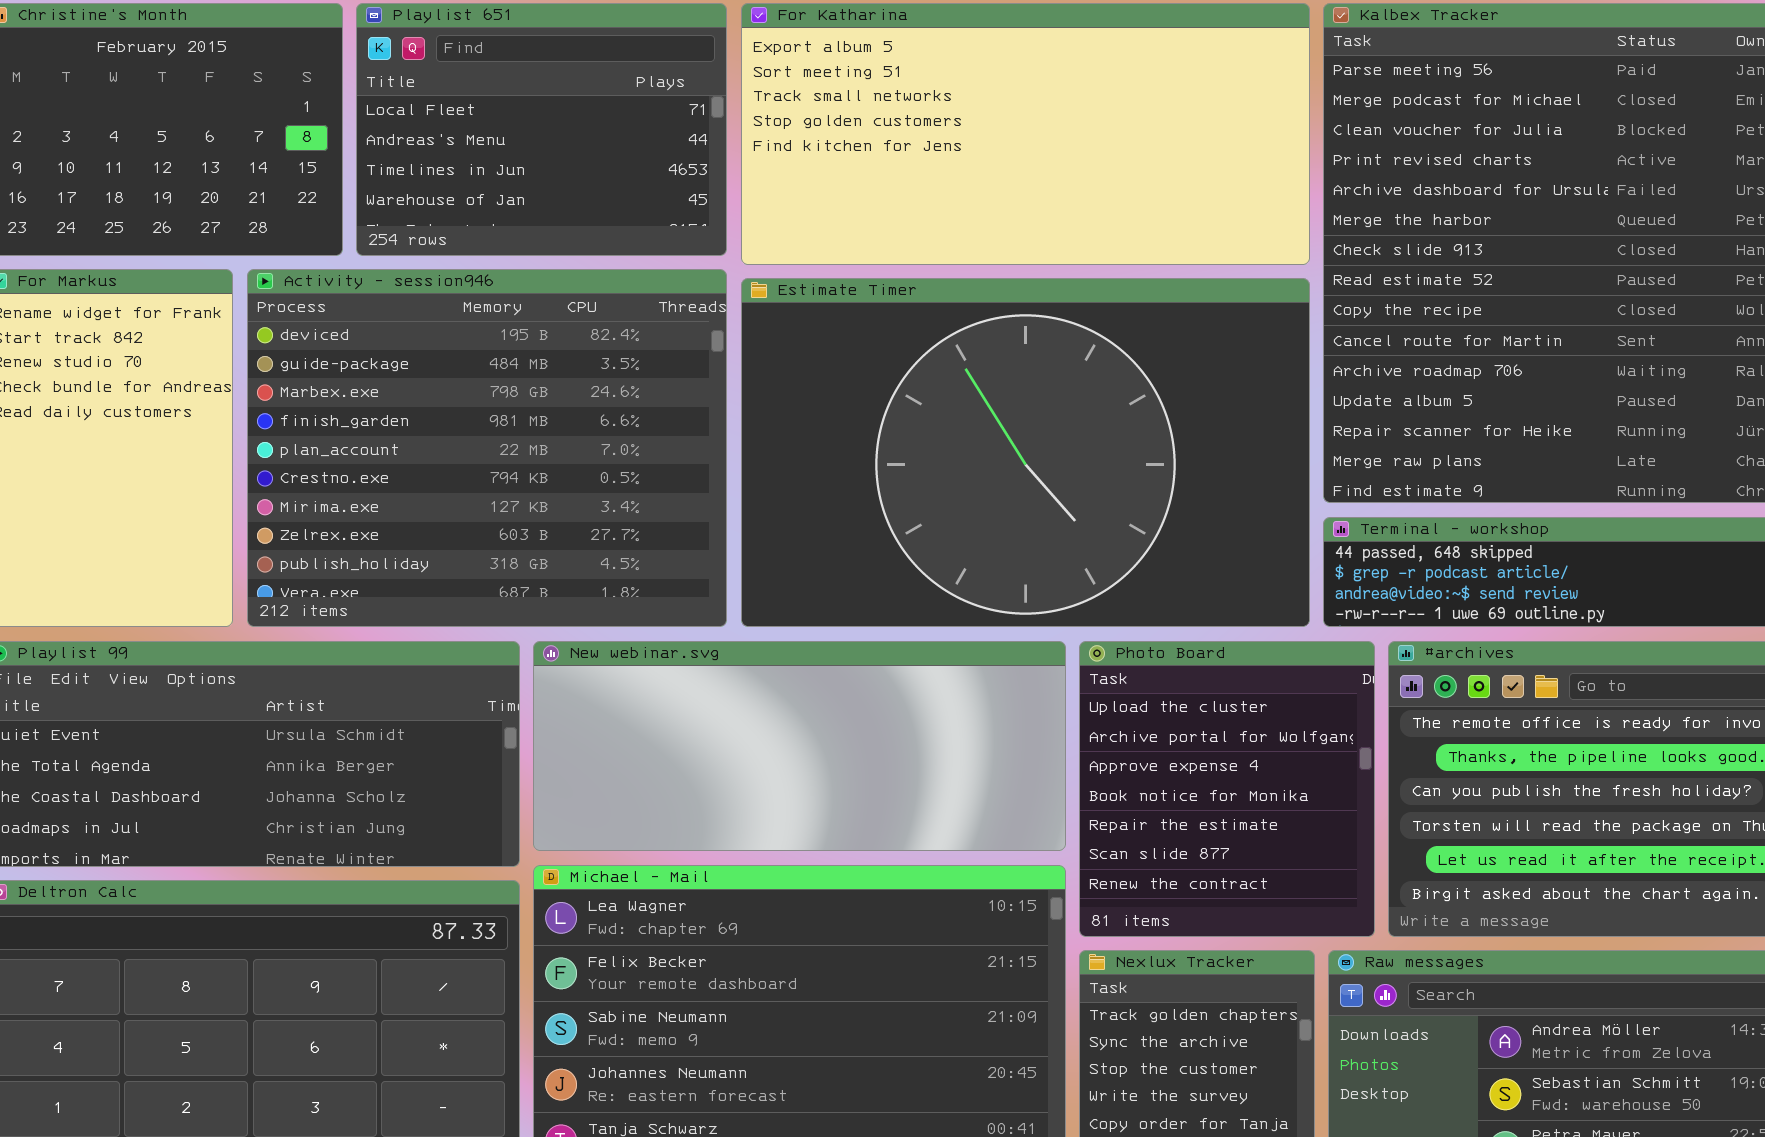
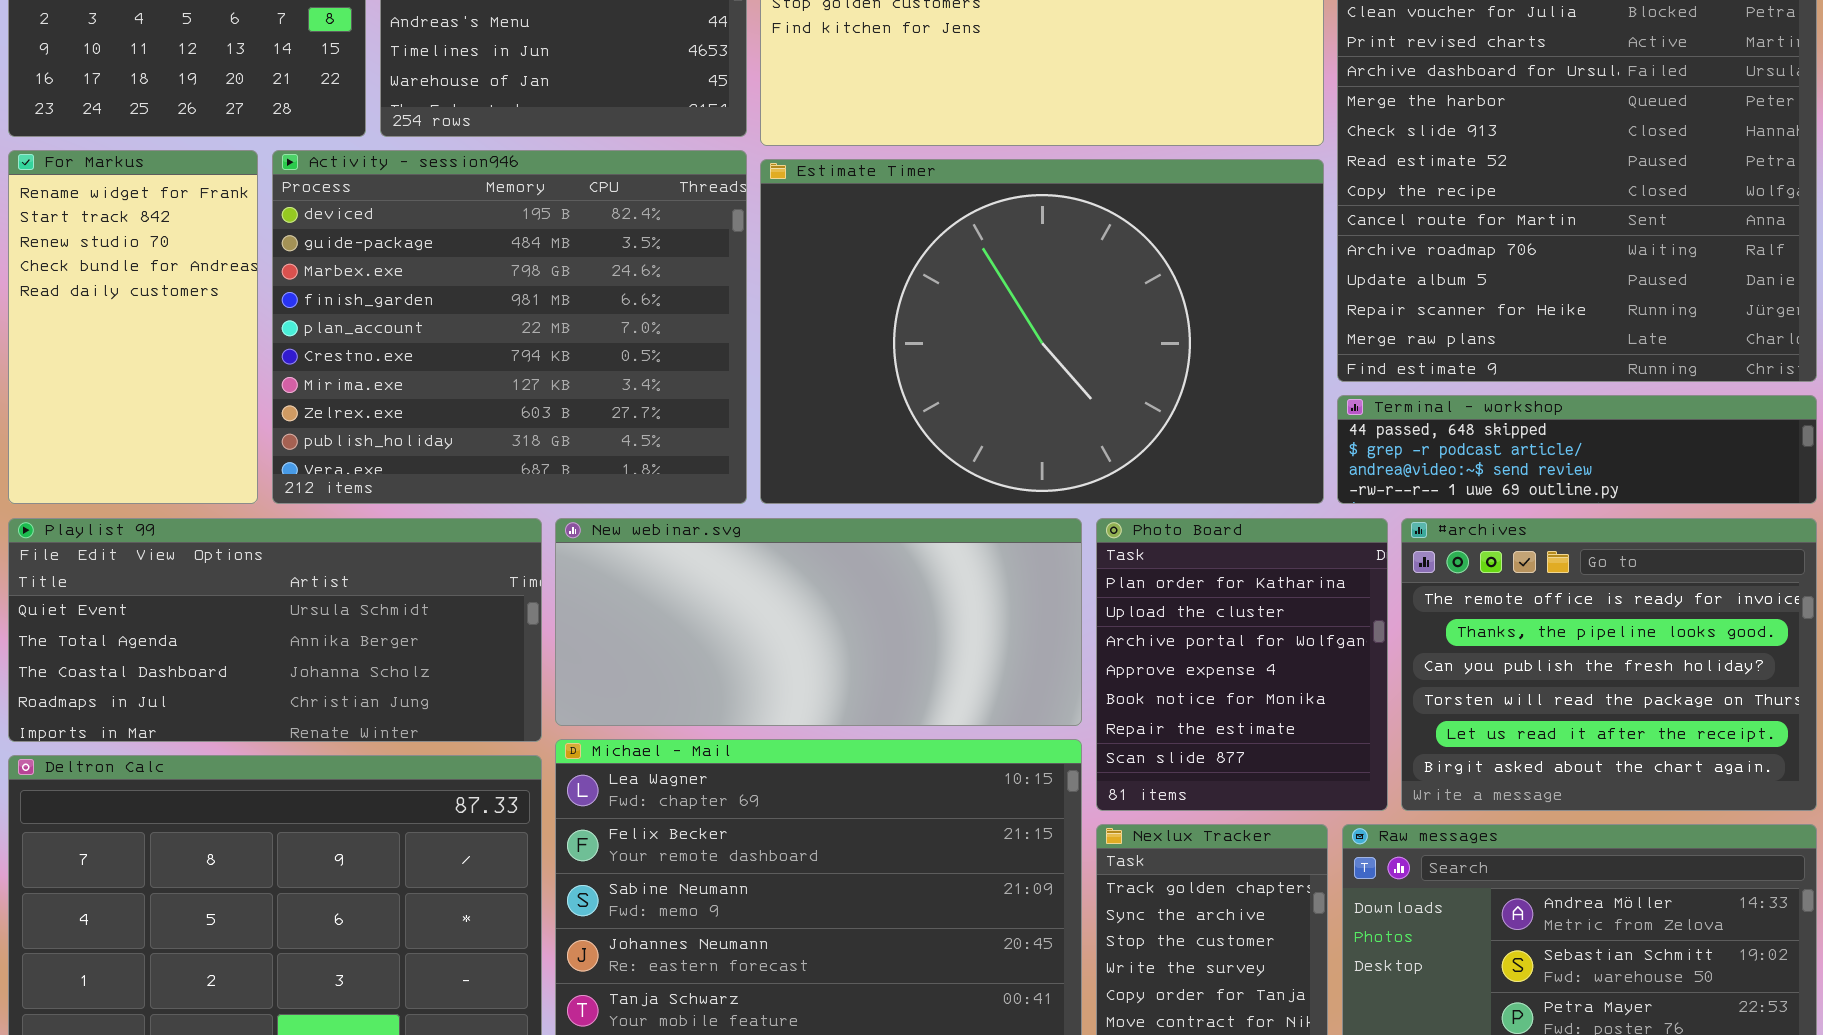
Photo Board: [1079,641,1375,937] -> [1096,518,1388,811], scrolled up 1 row

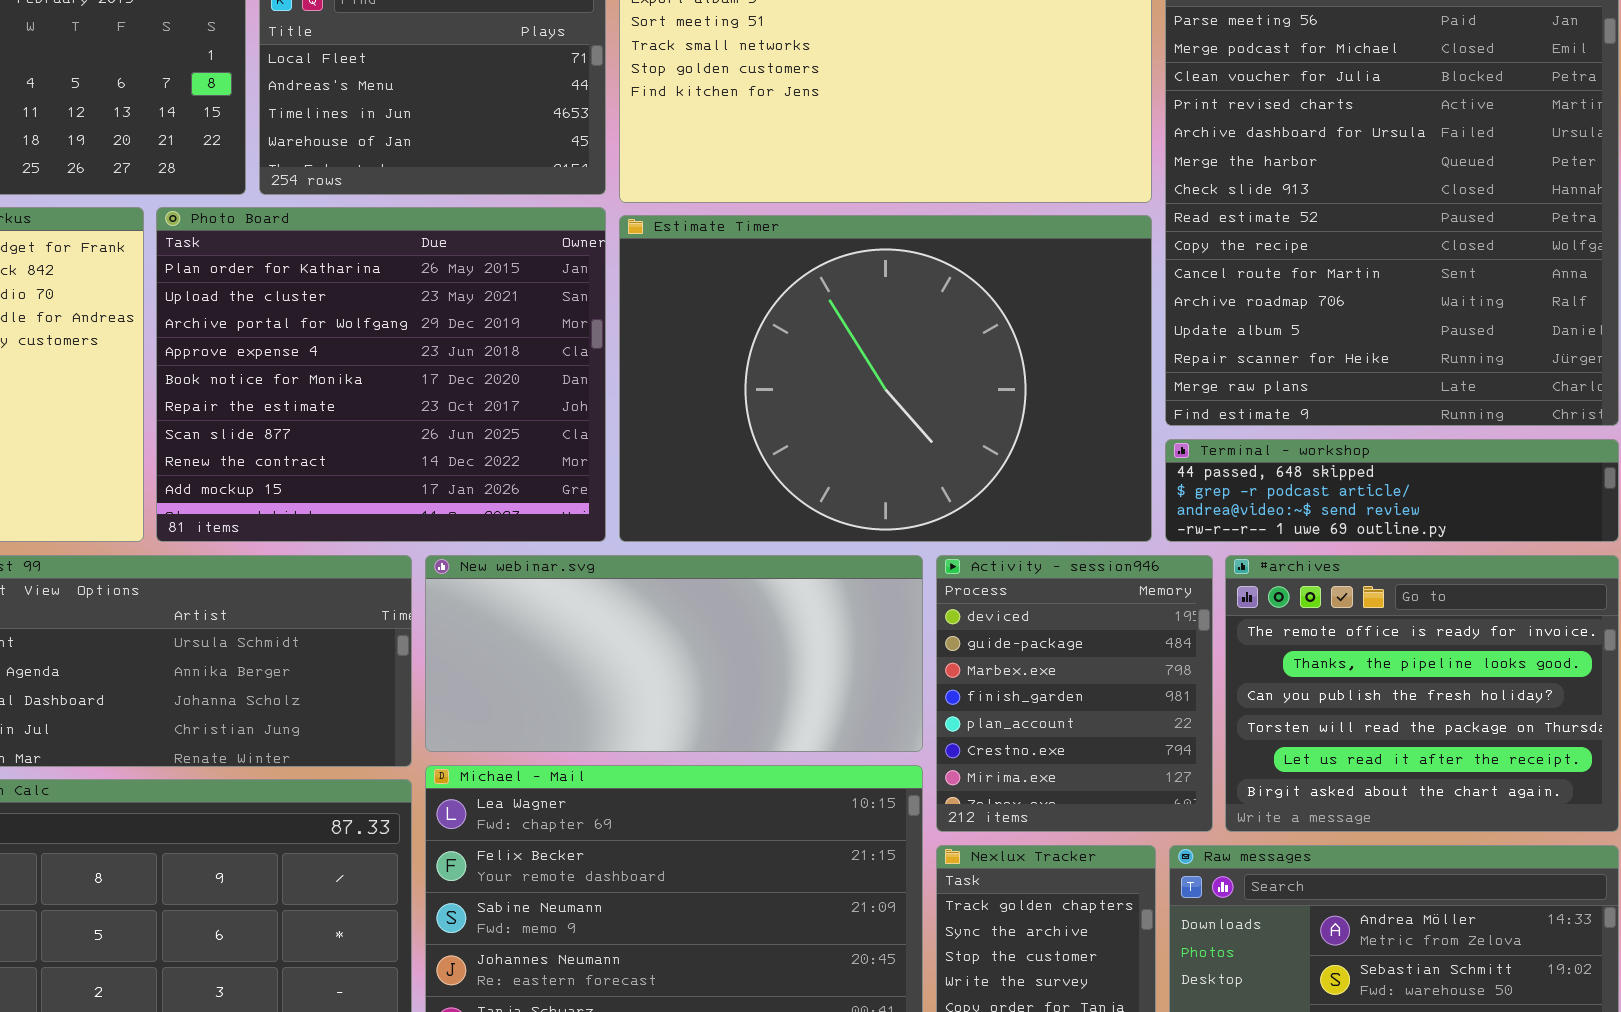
Activity - session946: [272,150,747,504] -> [936,555,1213,832], moved, resized
Photo Board: [1096,518,1388,811] -> [156,207,606,542], moved, resized

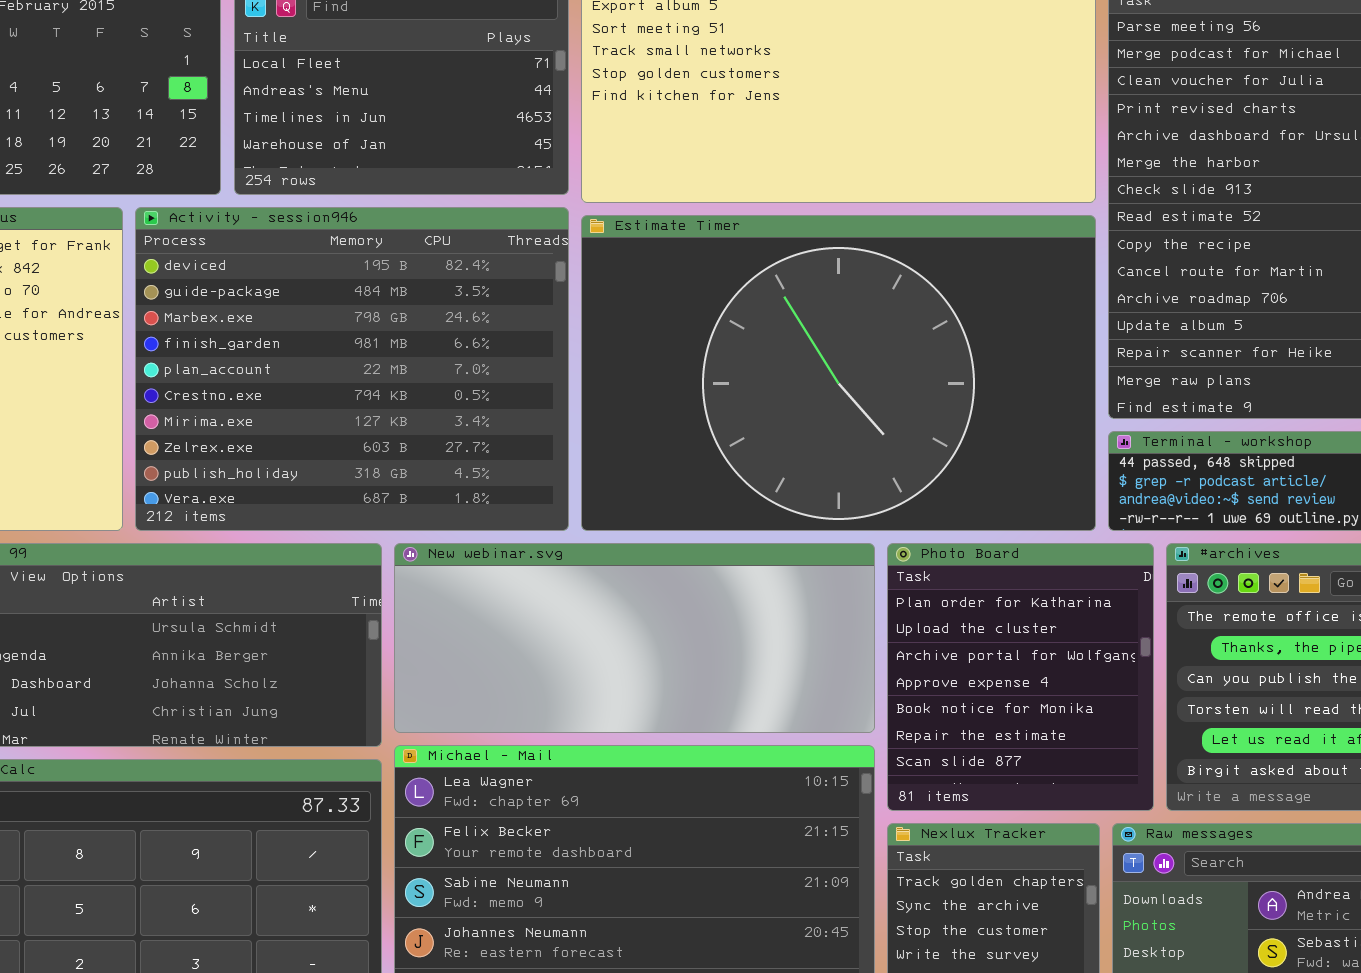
Photo Board: [156,207,606,542] -> [887,543,1154,811], moved, resized
Activity - session946: [936,555,1213,832] -> [135,207,569,531], moved, resized

